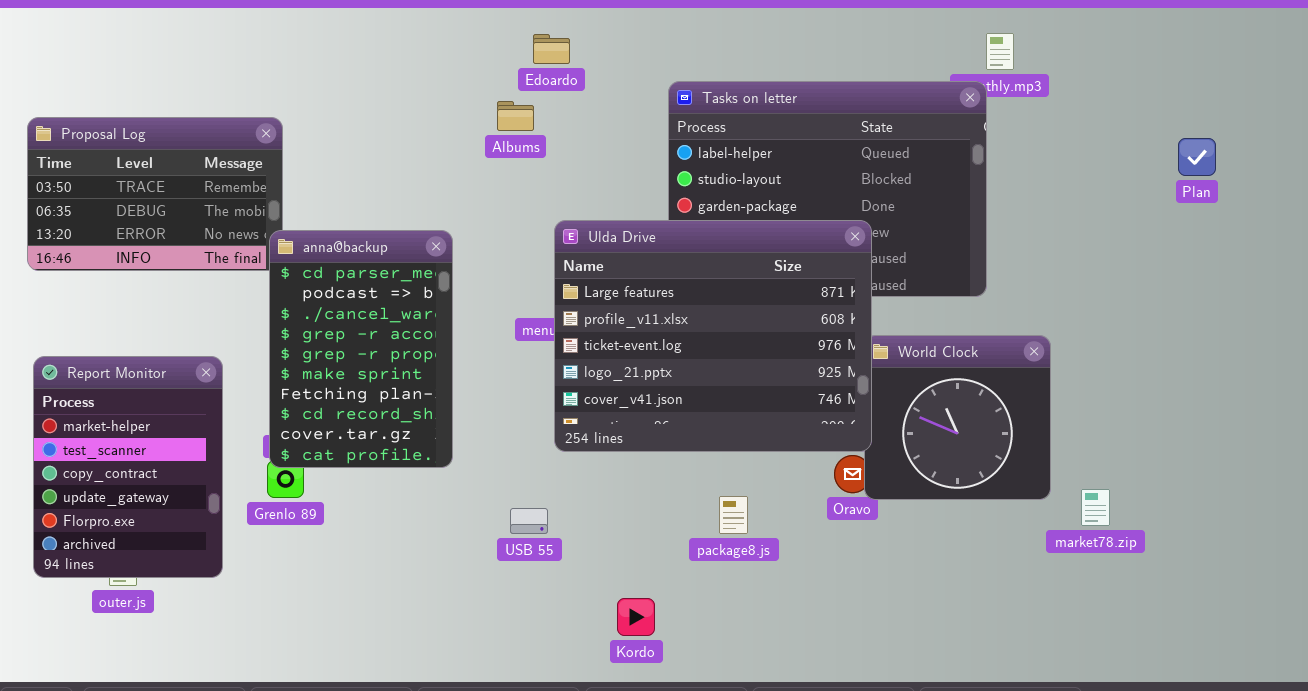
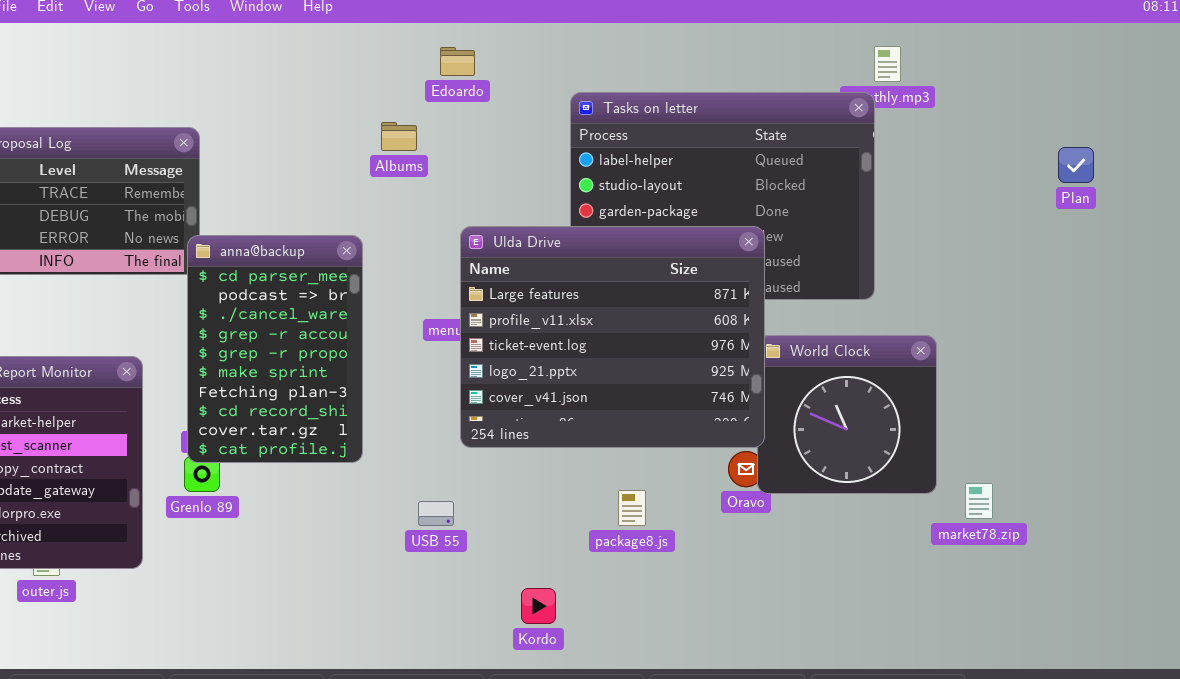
Albums: [497,101,534,131] -> [381,122,417,151], moved

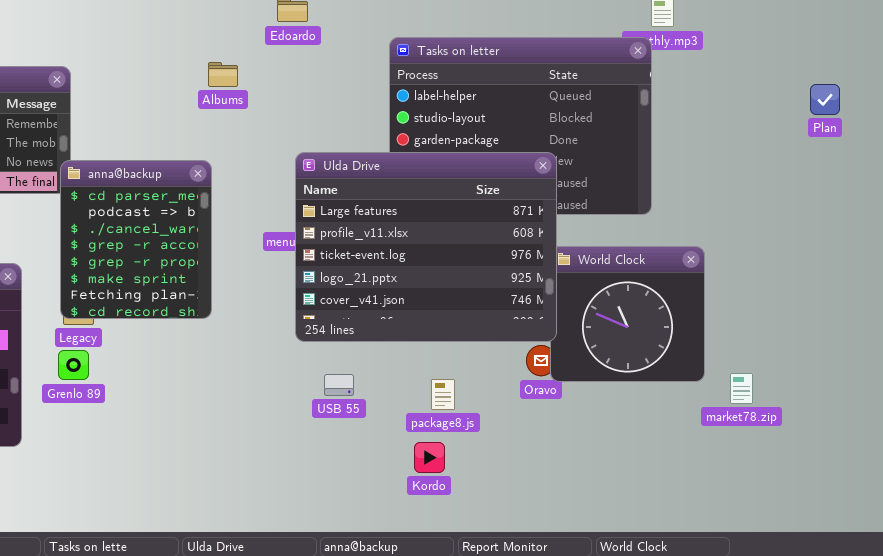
Albums: [381,122,417,151] -> [208,62,238,87], moved
anna@backup: [187,235,363,463] -> [60,160,212,319], resized
USB 55: [418,501,454,526] -> [324,374,354,396], moved
Kordo: [521,588,556,624] -> [414,442,445,473], moved

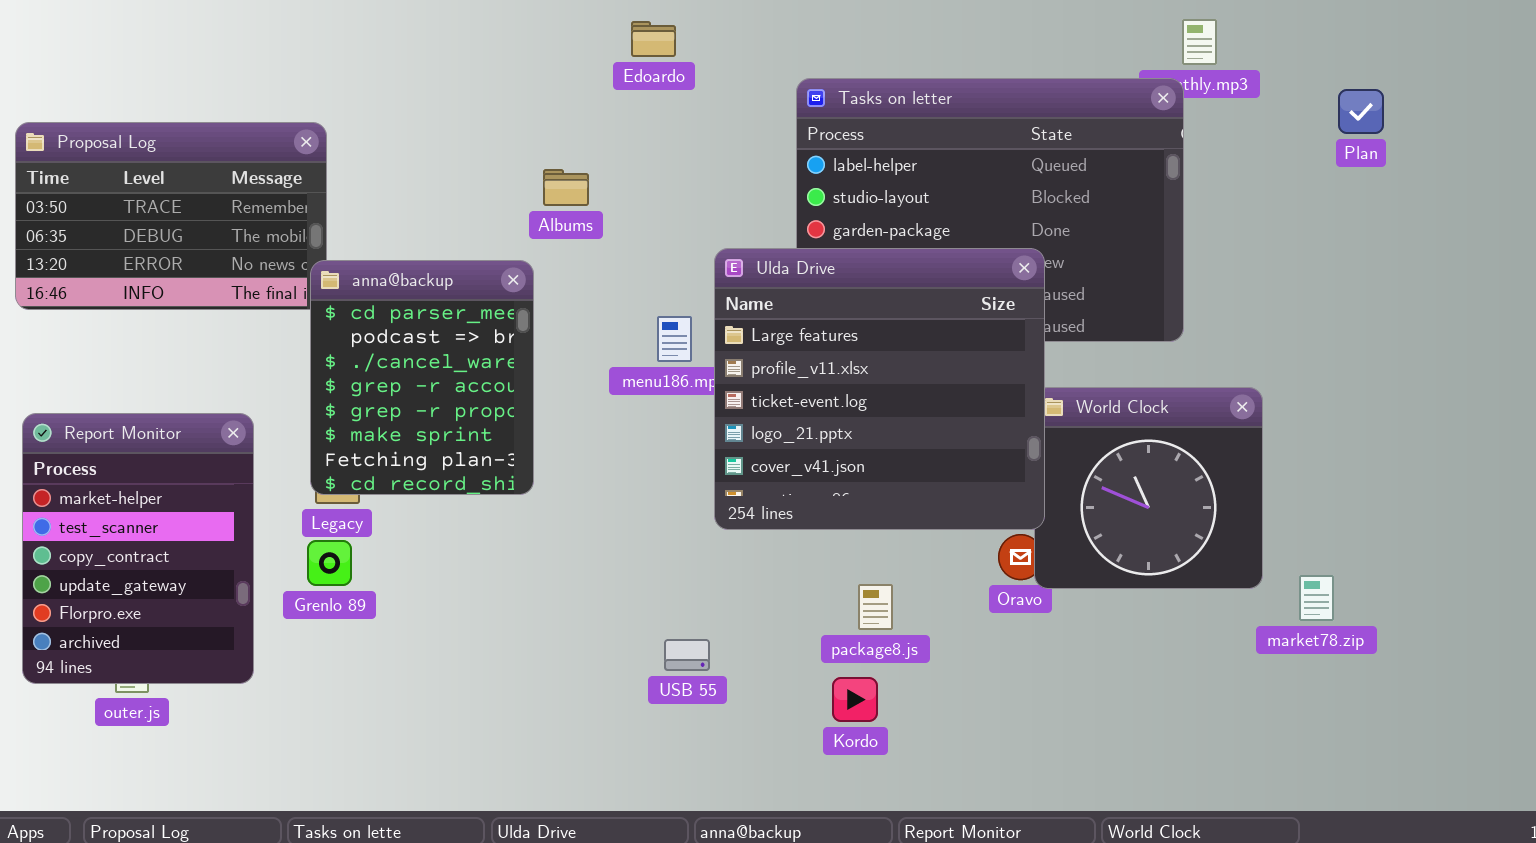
Albums: [208,62,238,87] -> [543,169,589,206], moved
Plan: [810,84,840,115] -> [1338,89,1384,134], moved
Ulda Drive: [295,152,557,342] -> [714,248,1045,530], resized
USB 55: [324,374,354,396] -> [664,639,710,671], moved

